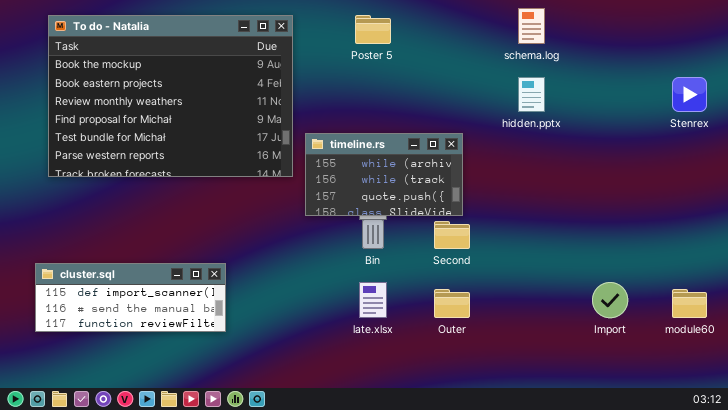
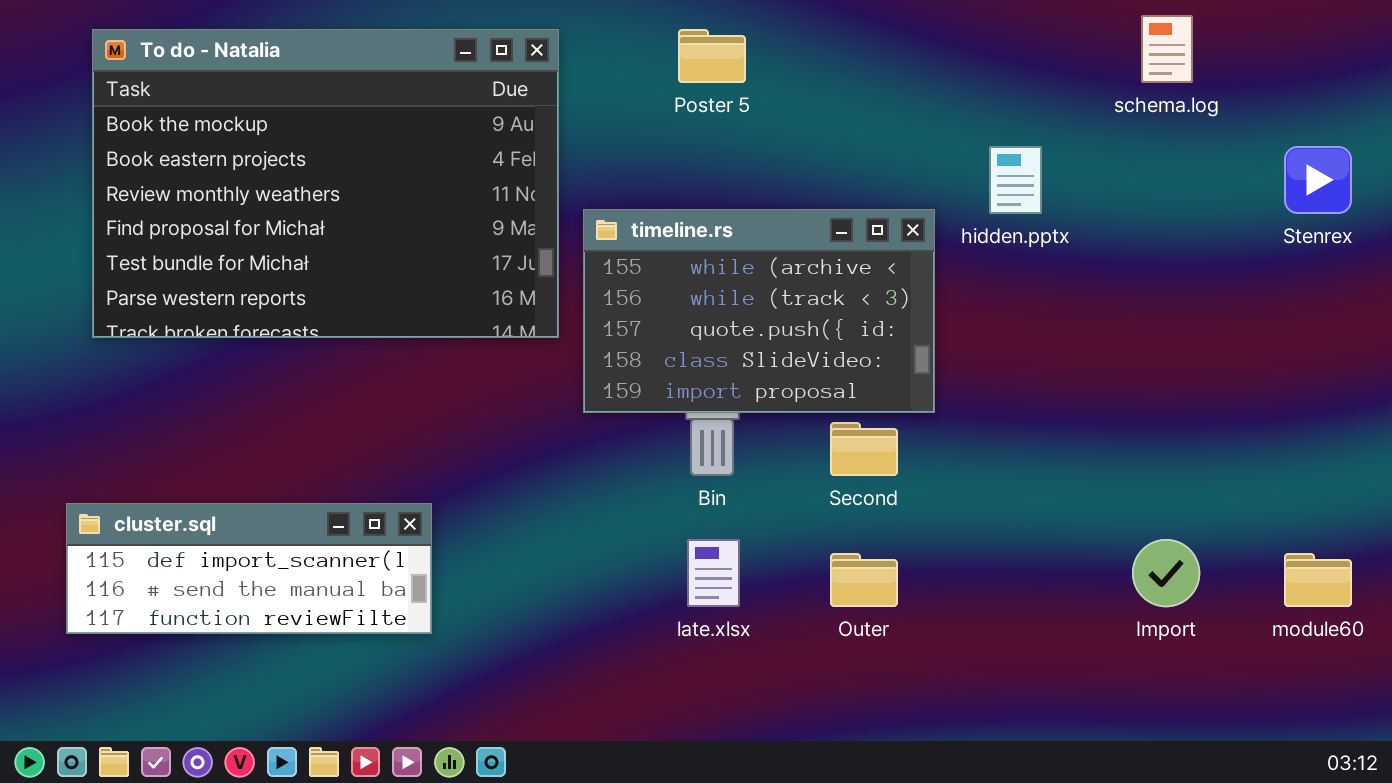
schema.log: [518,8,545,44] -> [1141,15,1193,83], moved
timeline.rs: [305,133,463,216] -> [583,209,935,413], resized

